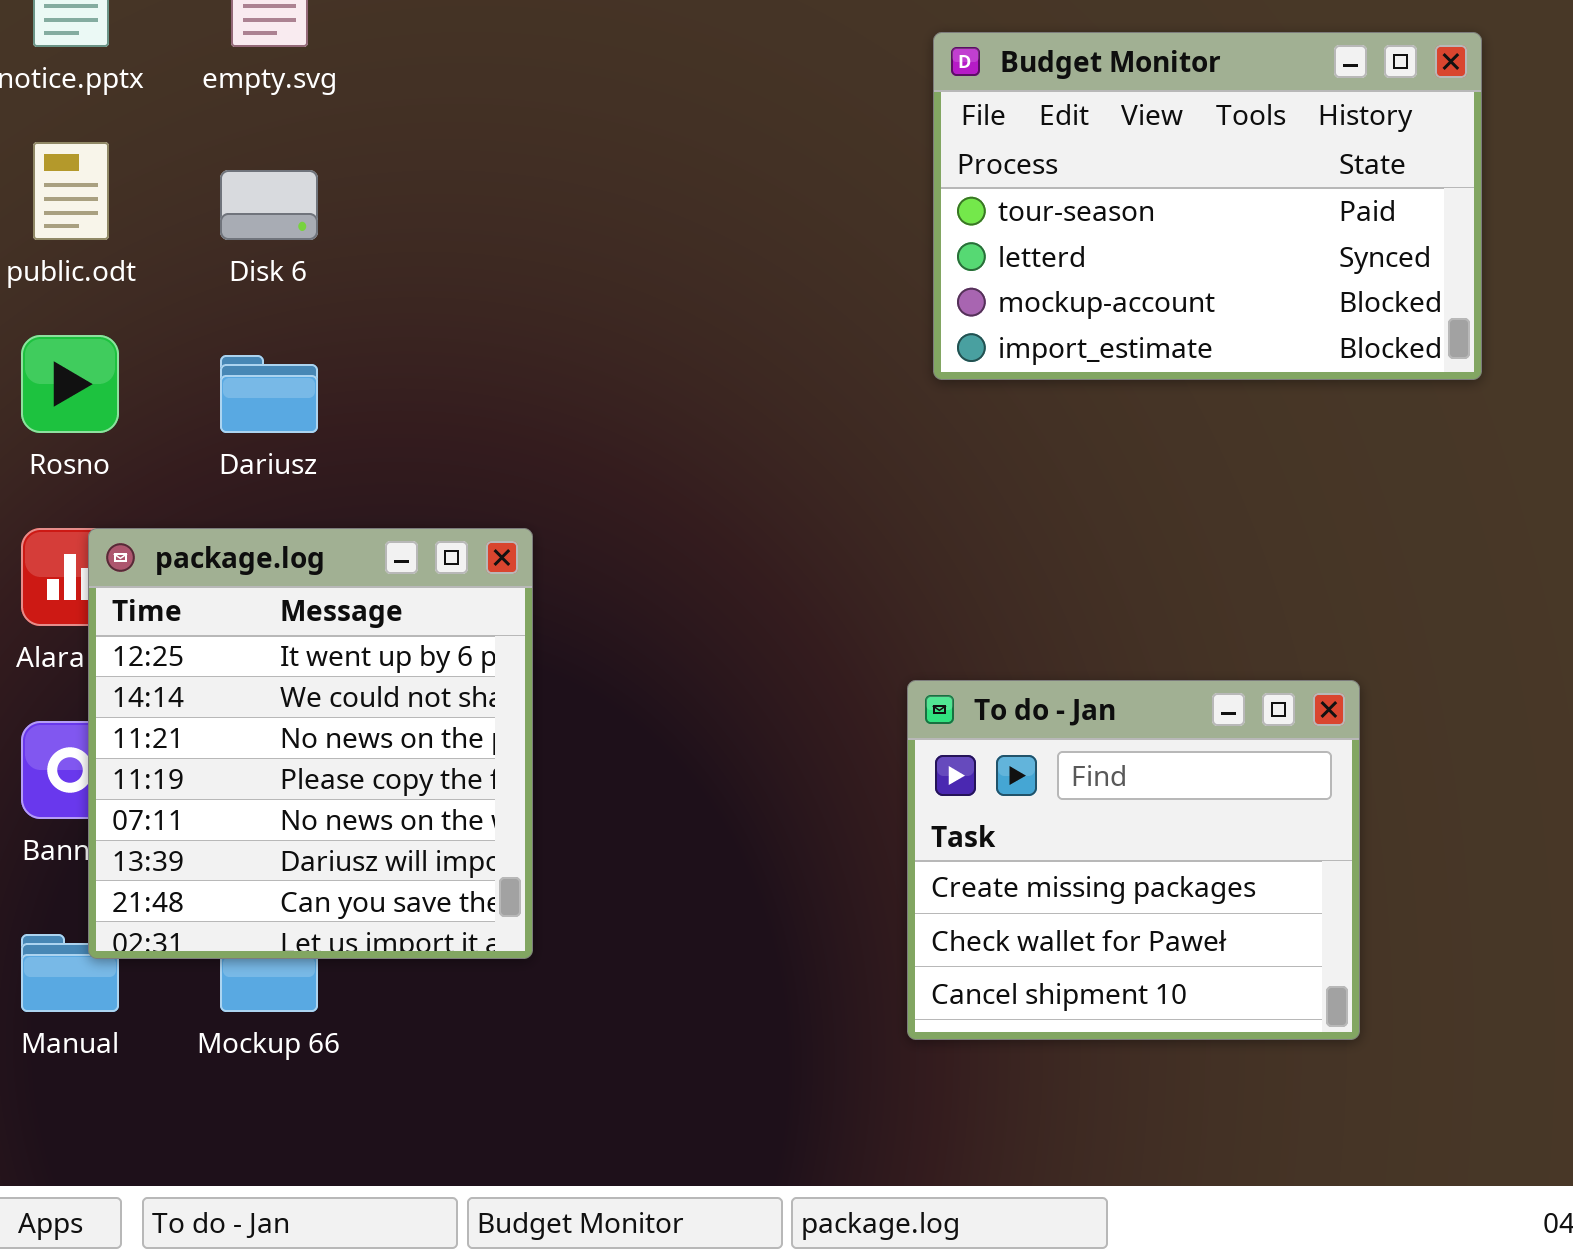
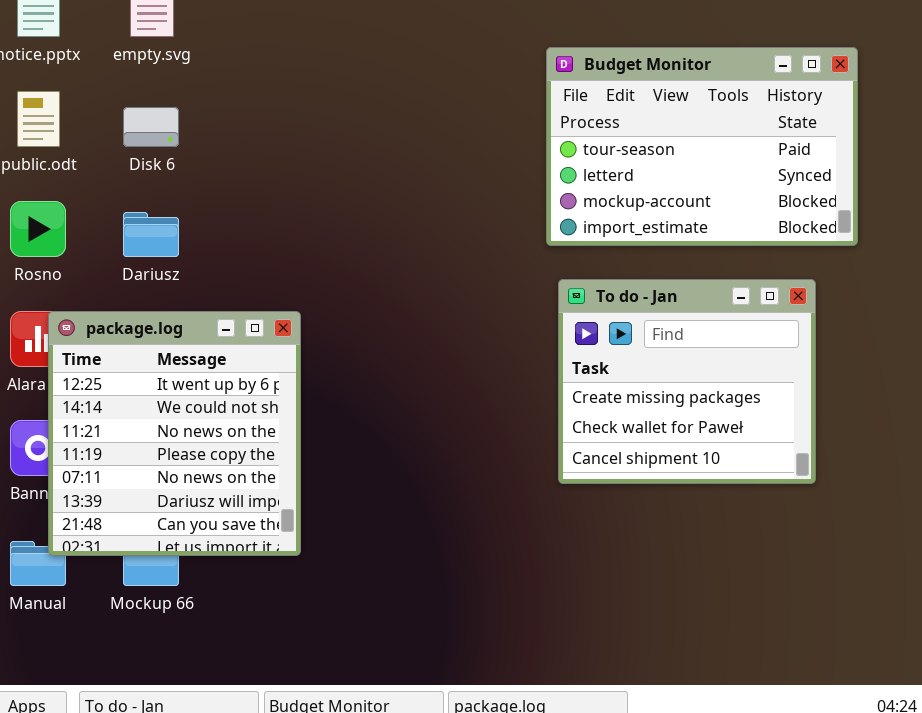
Budget Monitor: [933,32,1482,380] -> [546,47,858,246], moved
To do - Jan: [907,680,1360,1040] -> [558,279,816,484], moved

